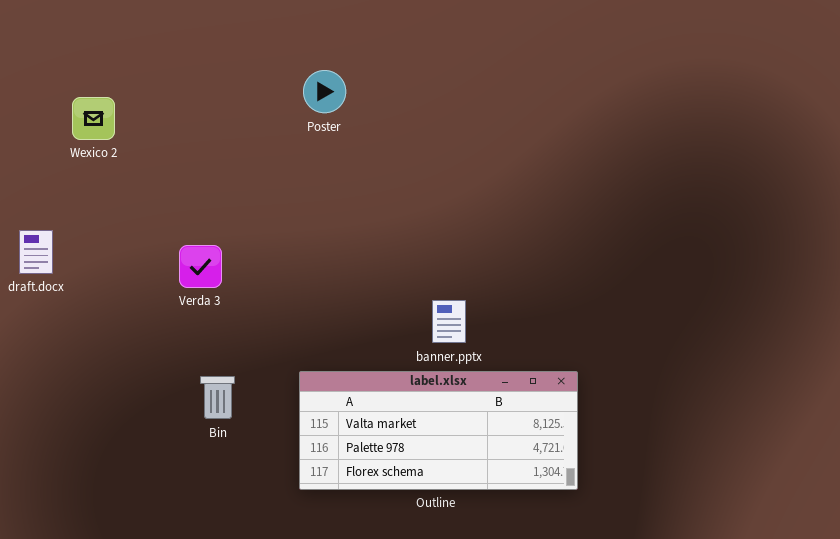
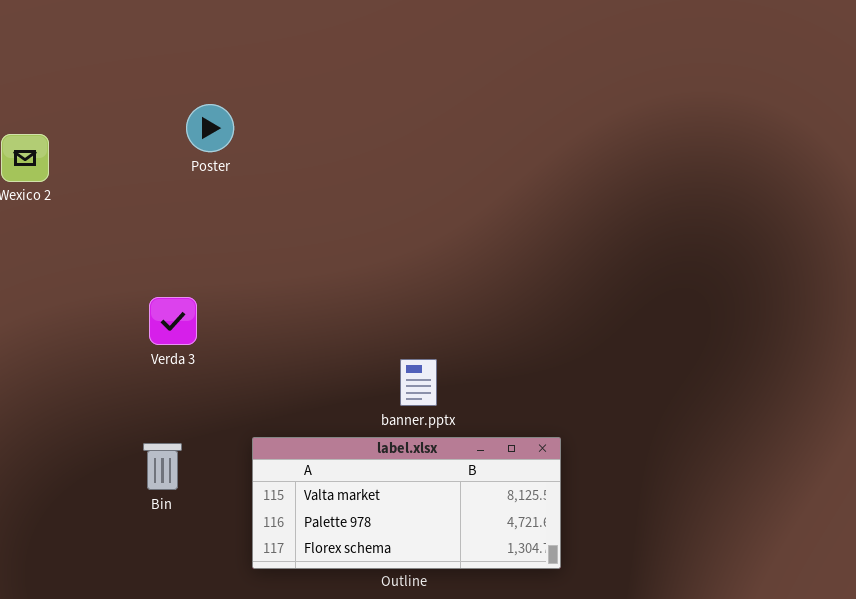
Poster: [303,70,346,113] -> [186,104,234,152], moved
Verda 3: [179,245,222,288] -> [149,297,197,345], moved

